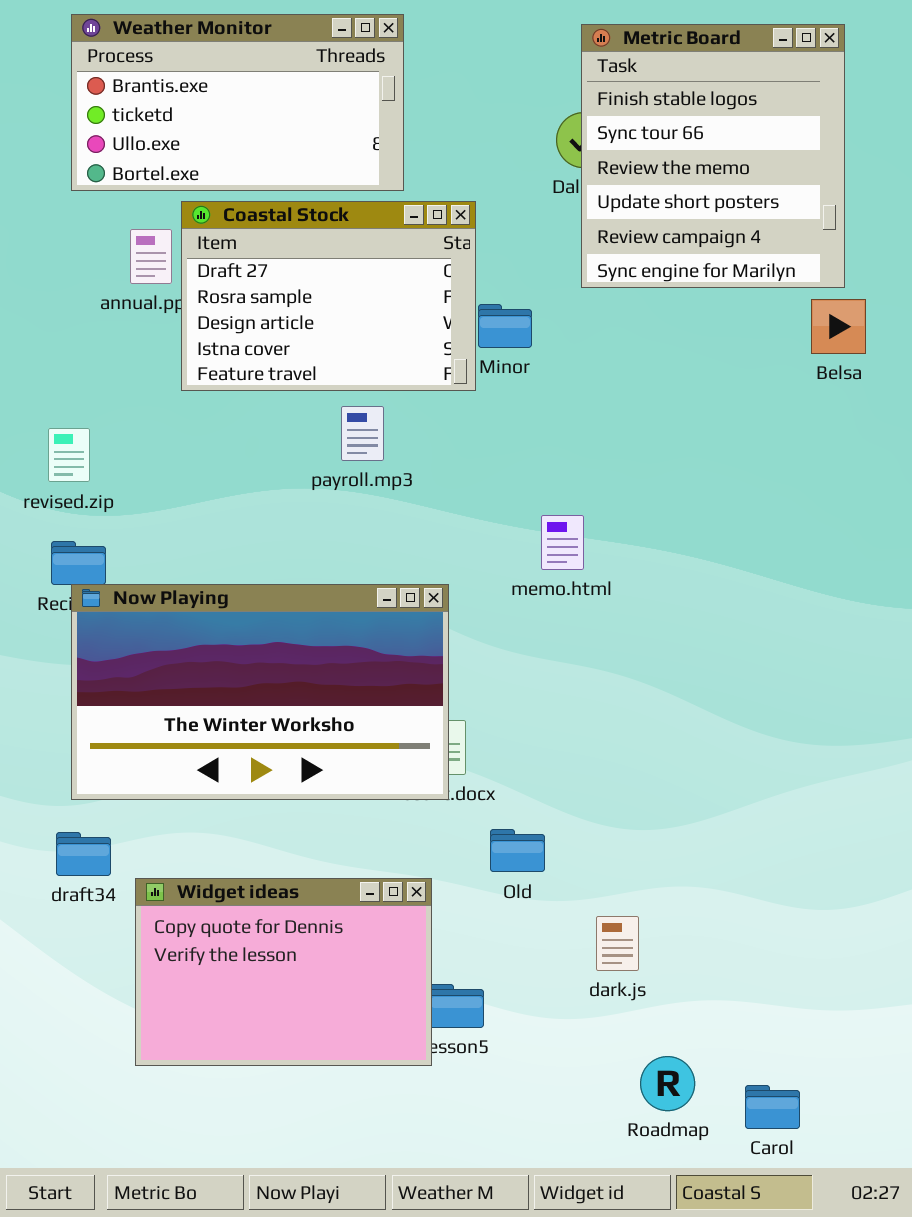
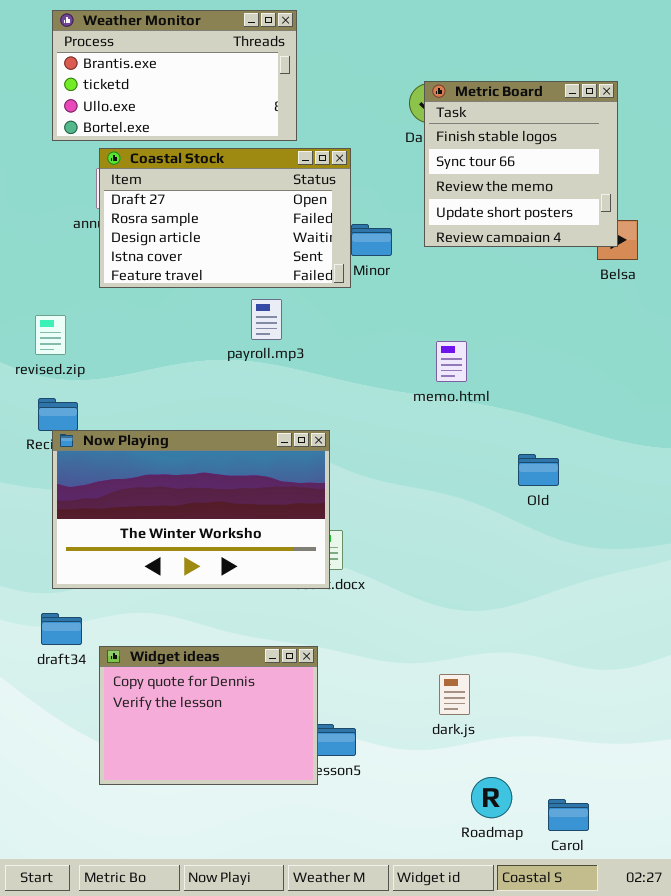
Metric Board: [581,24,845,288] -> [424,81,618,247], moved, resized
Coastal Stock: [181,201,476,391] -> [99,148,351,288], resized
memo.html: [541,515,584,570] -> [436,341,467,382], moved
Old: [490,829,545,872] -> [518,454,559,486], moved

